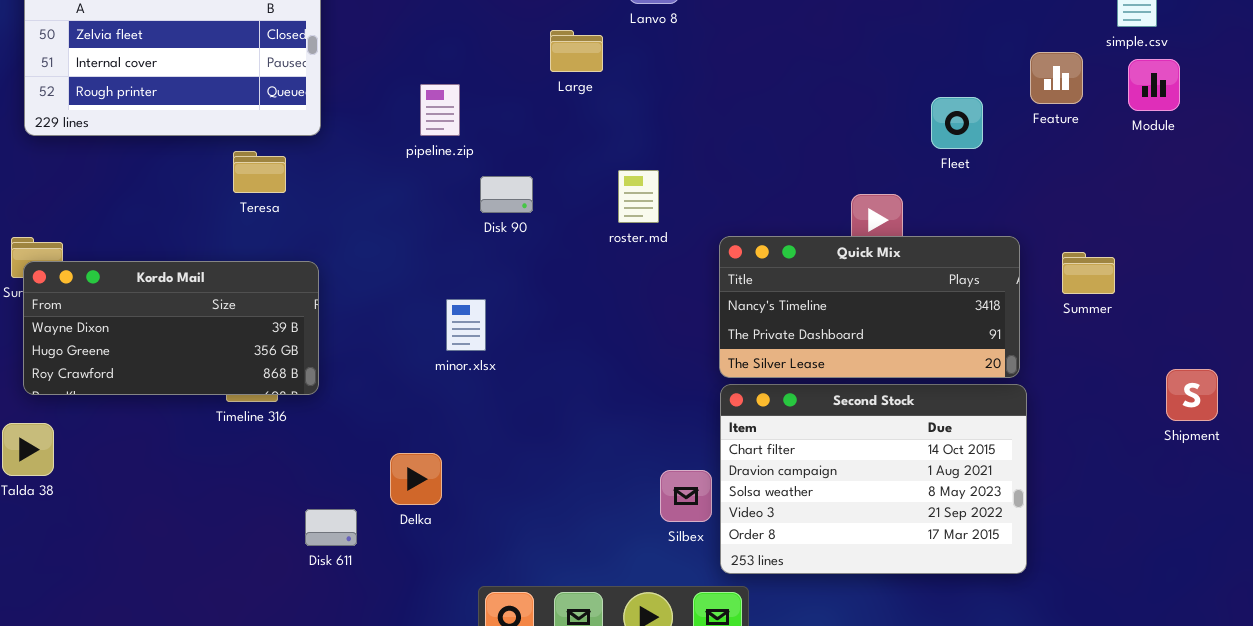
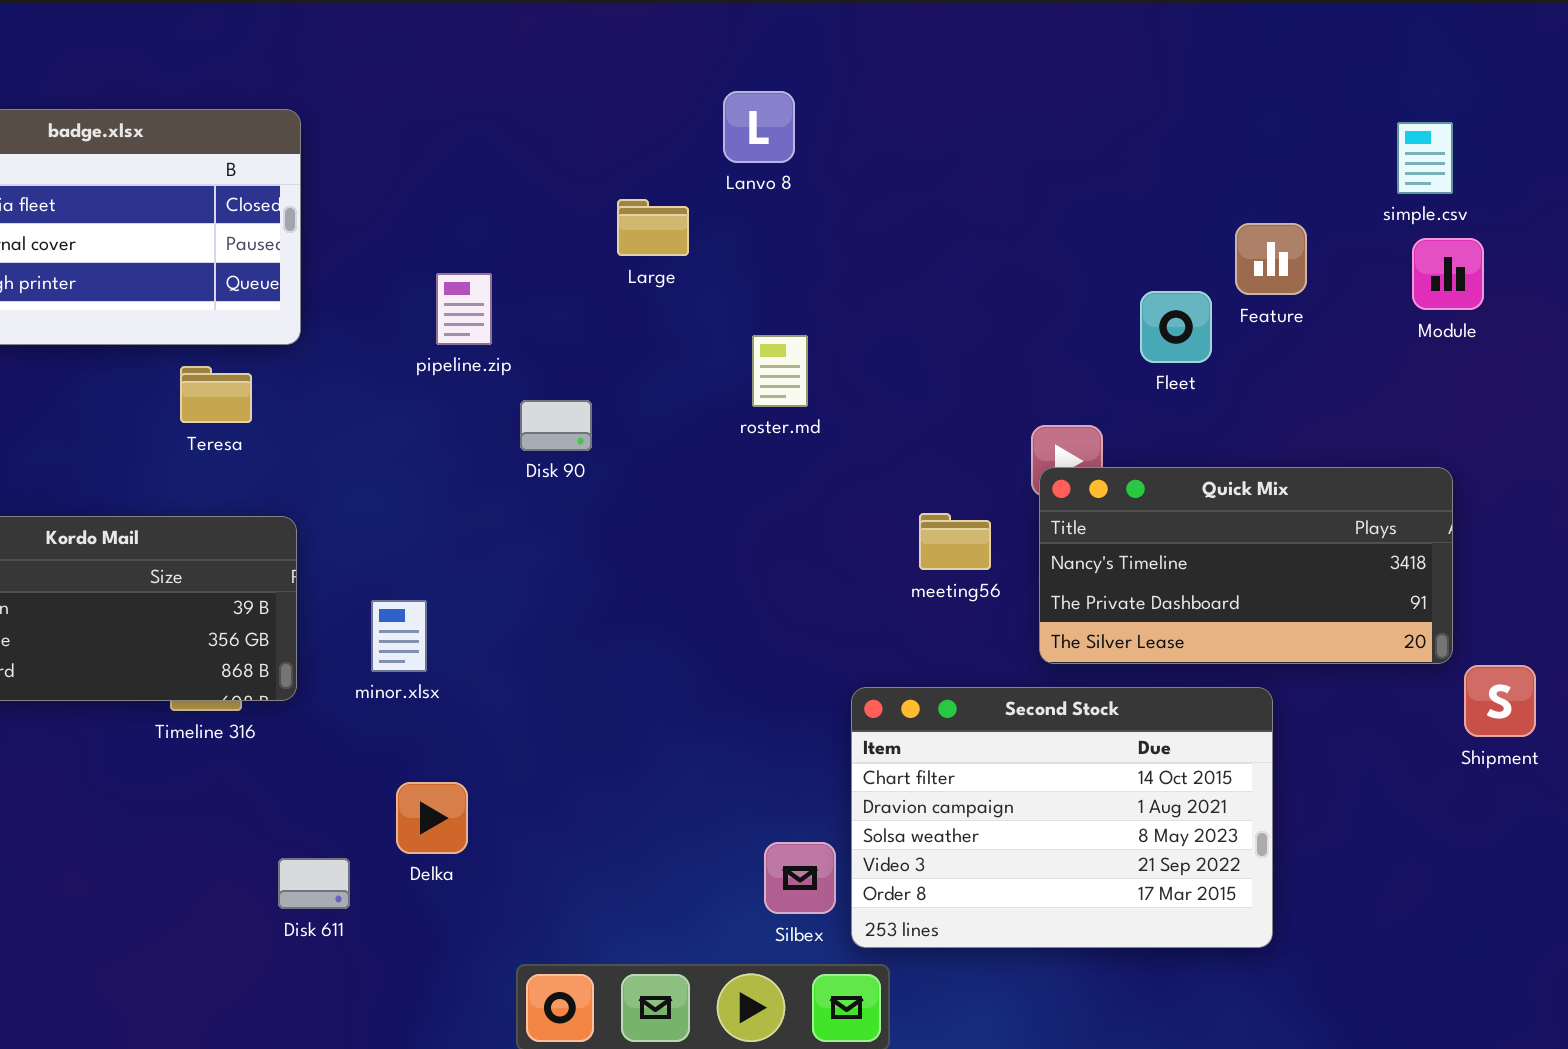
Feature: [1030,52,1083,104] -> [1235,223,1307,295], moved
roster.md: [618,170,659,223] -> [752,335,808,407], moved
Quick Mix: [719,236,1020,378] -> [1039,467,1453,664], moved
minor.xlsx: [446,299,486,351] -> [371,600,427,672], moved
Silbex: [660,470,712,522] -> [764,842,836,914], moved

